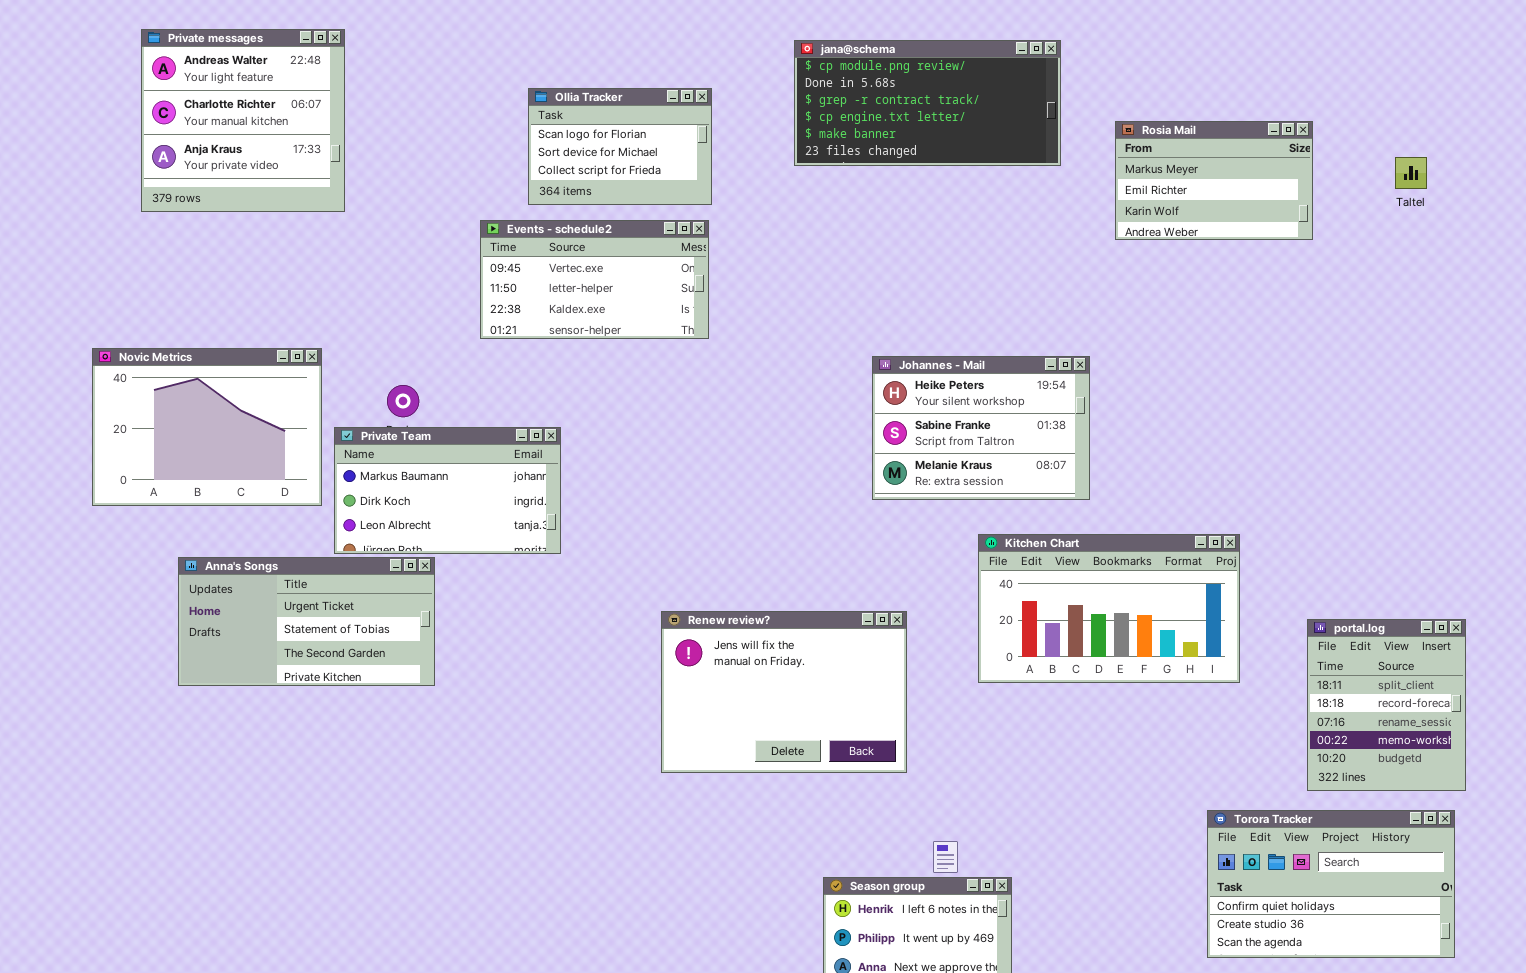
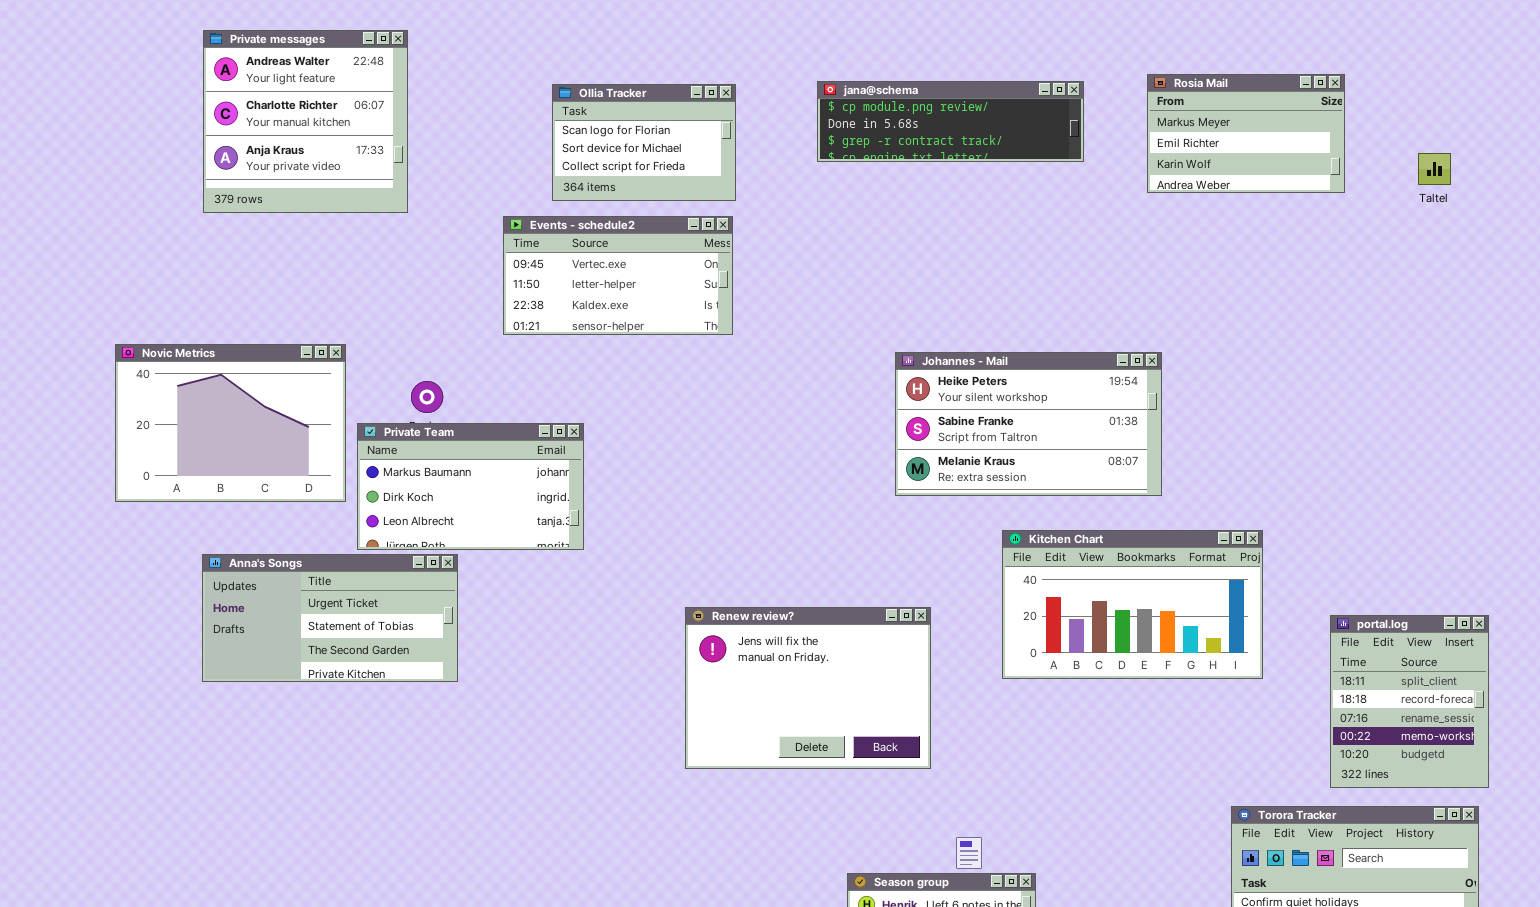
Private messages: [141,29,345,212] -> [203,30,408,213], moved
jana@schema: [794,40,1061,166] -> [817,81,1084,162], resized
Rosia Mail: [1115,121,1313,240] -> [1147,74,1345,193], moved
Johannes - Mail: [872,356,1090,500] -> [895,352,1162,496], resized

